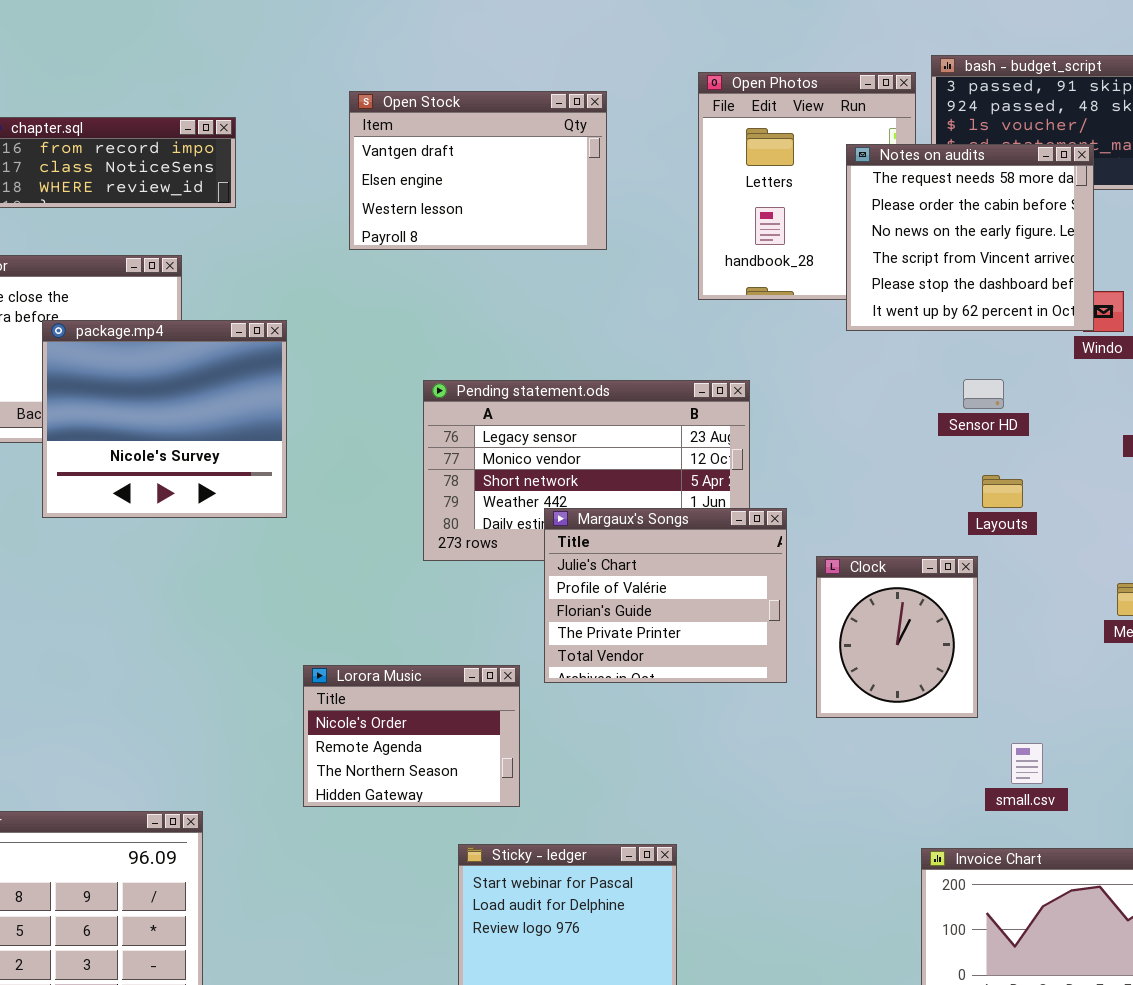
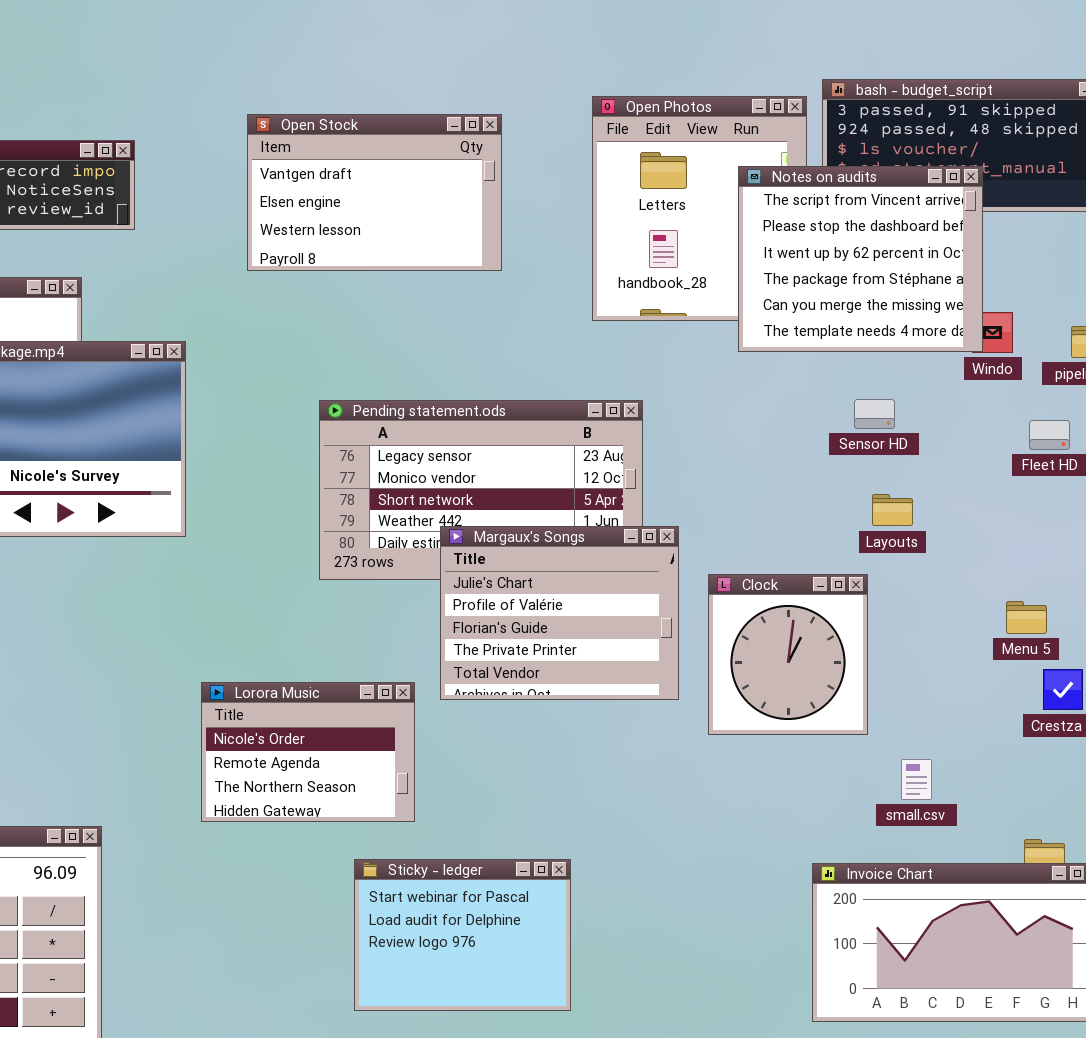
Notes on audits: [846,144,1094,331] -> [738,166,983,352], scrolled down 3 rows

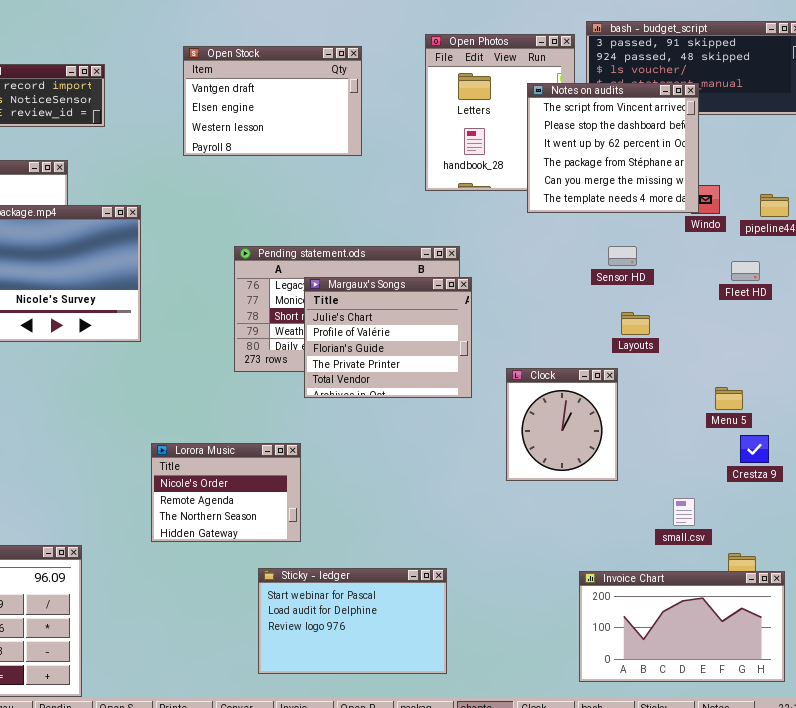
Margaux's Songs: [440,526,679,700] -> [304,277,472,398], moved
small.csv: [901,759,932,800] -> [673,498,695,526], moved
Sticky - ledger: [354,859,571,1011] -> [258,568,447,674], resized

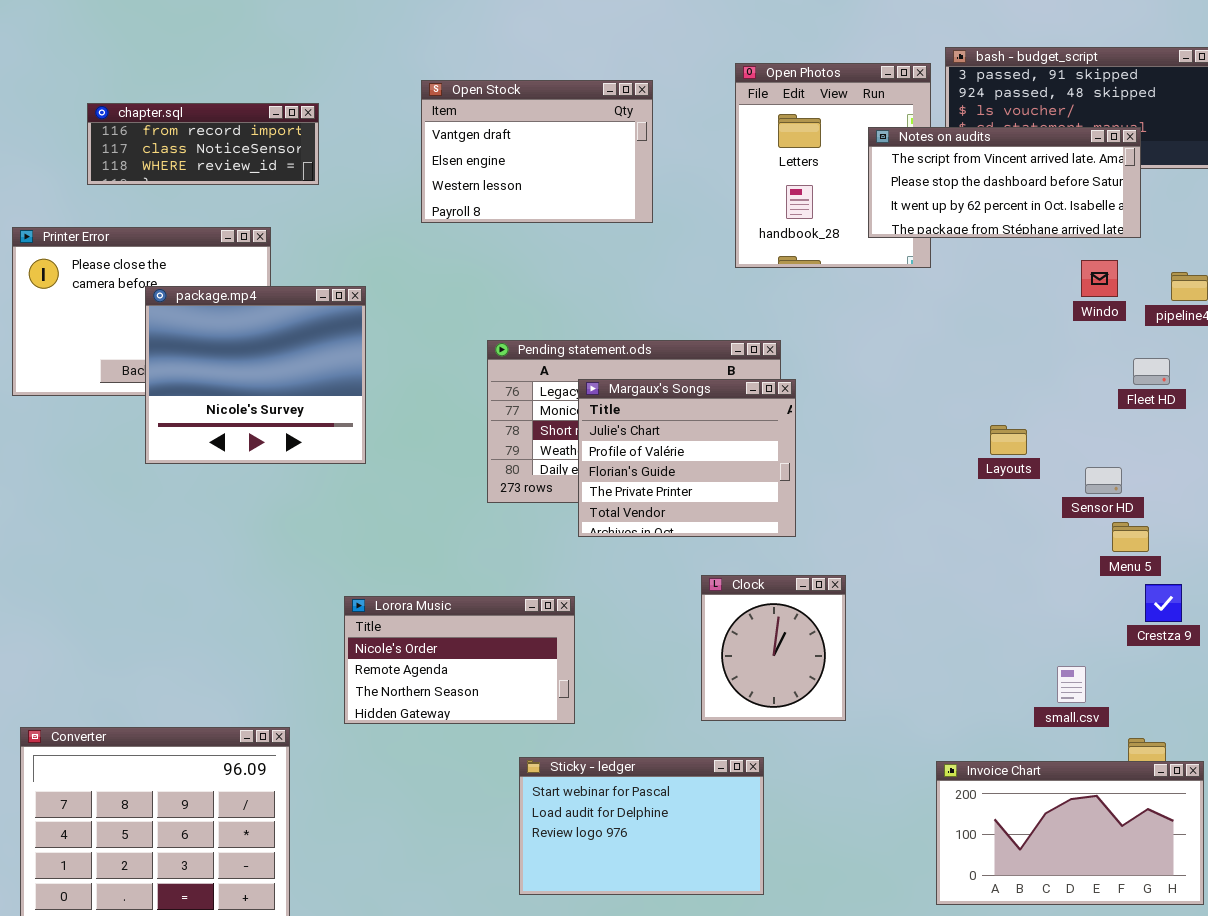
Notes on audits: [527,83,699,213] -> [868,127,1141,238], resized
Sensor HD: [608,246,637,266] -> [1085,467,1122,494], moved
Clock: [506,368,618,481] -> [701,575,846,721], moved
Lorora Music: [151,443,301,542] -> [344,596,575,724], resized

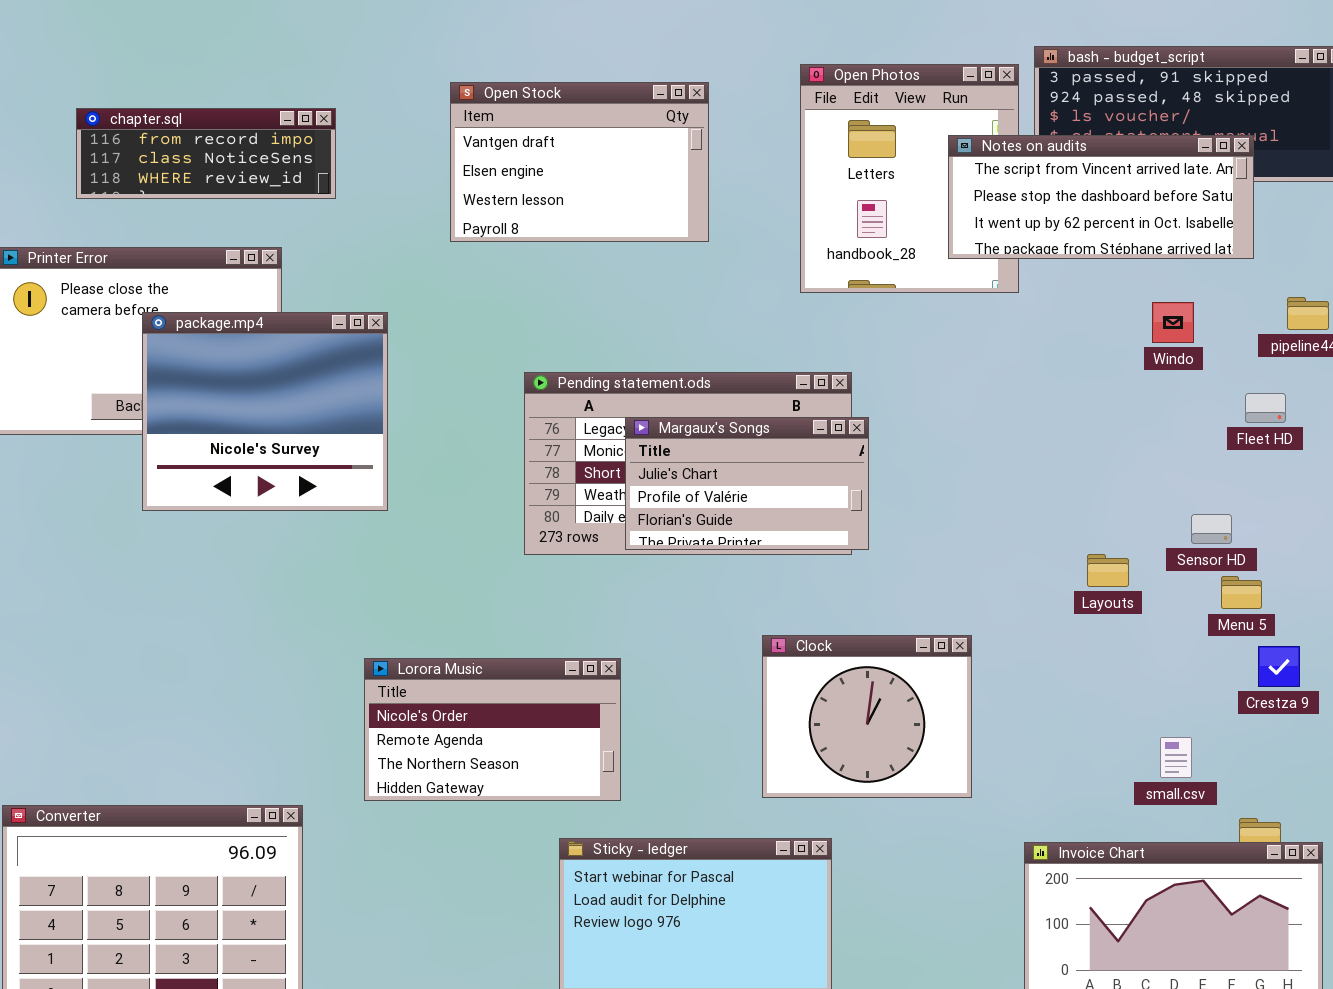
Windo: [1081,260,1118,297] -> [1152,302,1194,343], moved
Margaux's Songs: [578,379,796,537] -> [625,417,869,550], resized
Layouts: [990,425,1027,455] -> [1087,554,1129,587], moved
Clock: [701,575,846,721] -> [762,635,972,798], resized

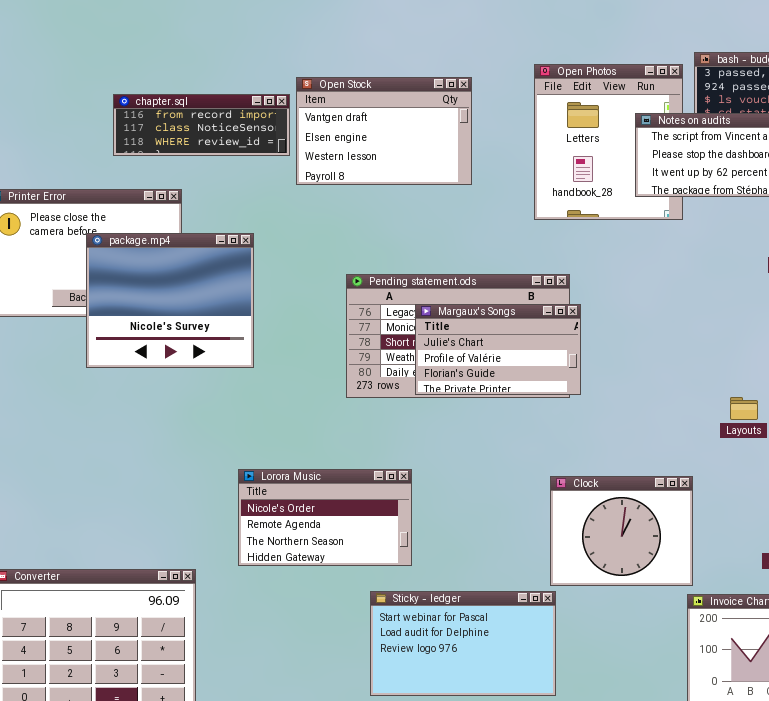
chapter.sql: [76,108,336,199] -> [113,94,290,156], moved
Clock: [762,635,972,798] -> [550,476,693,586], moved

